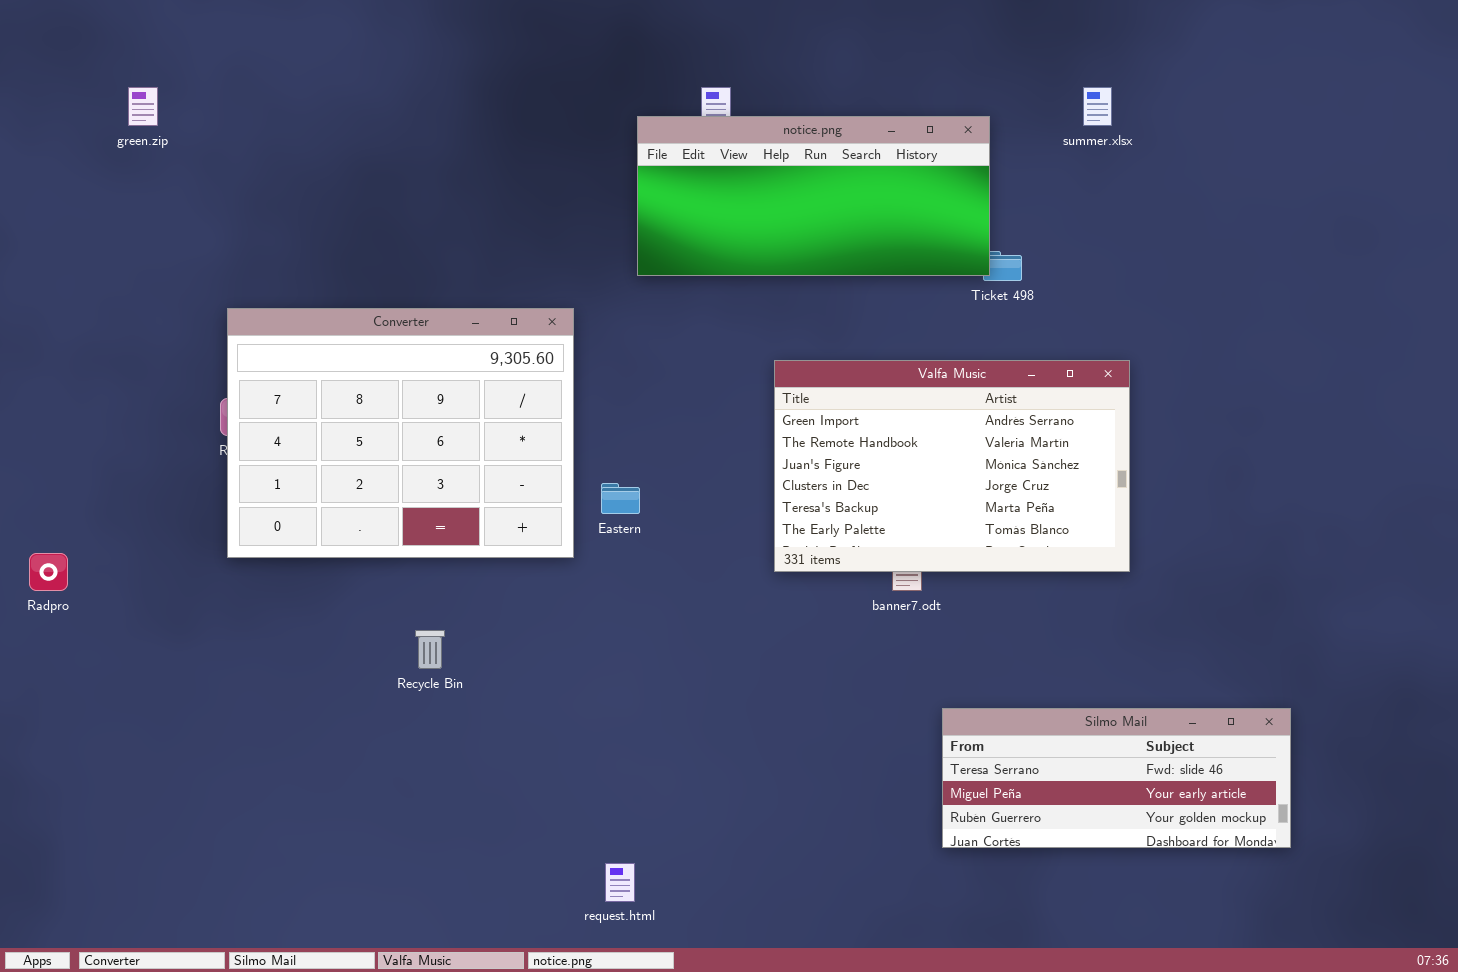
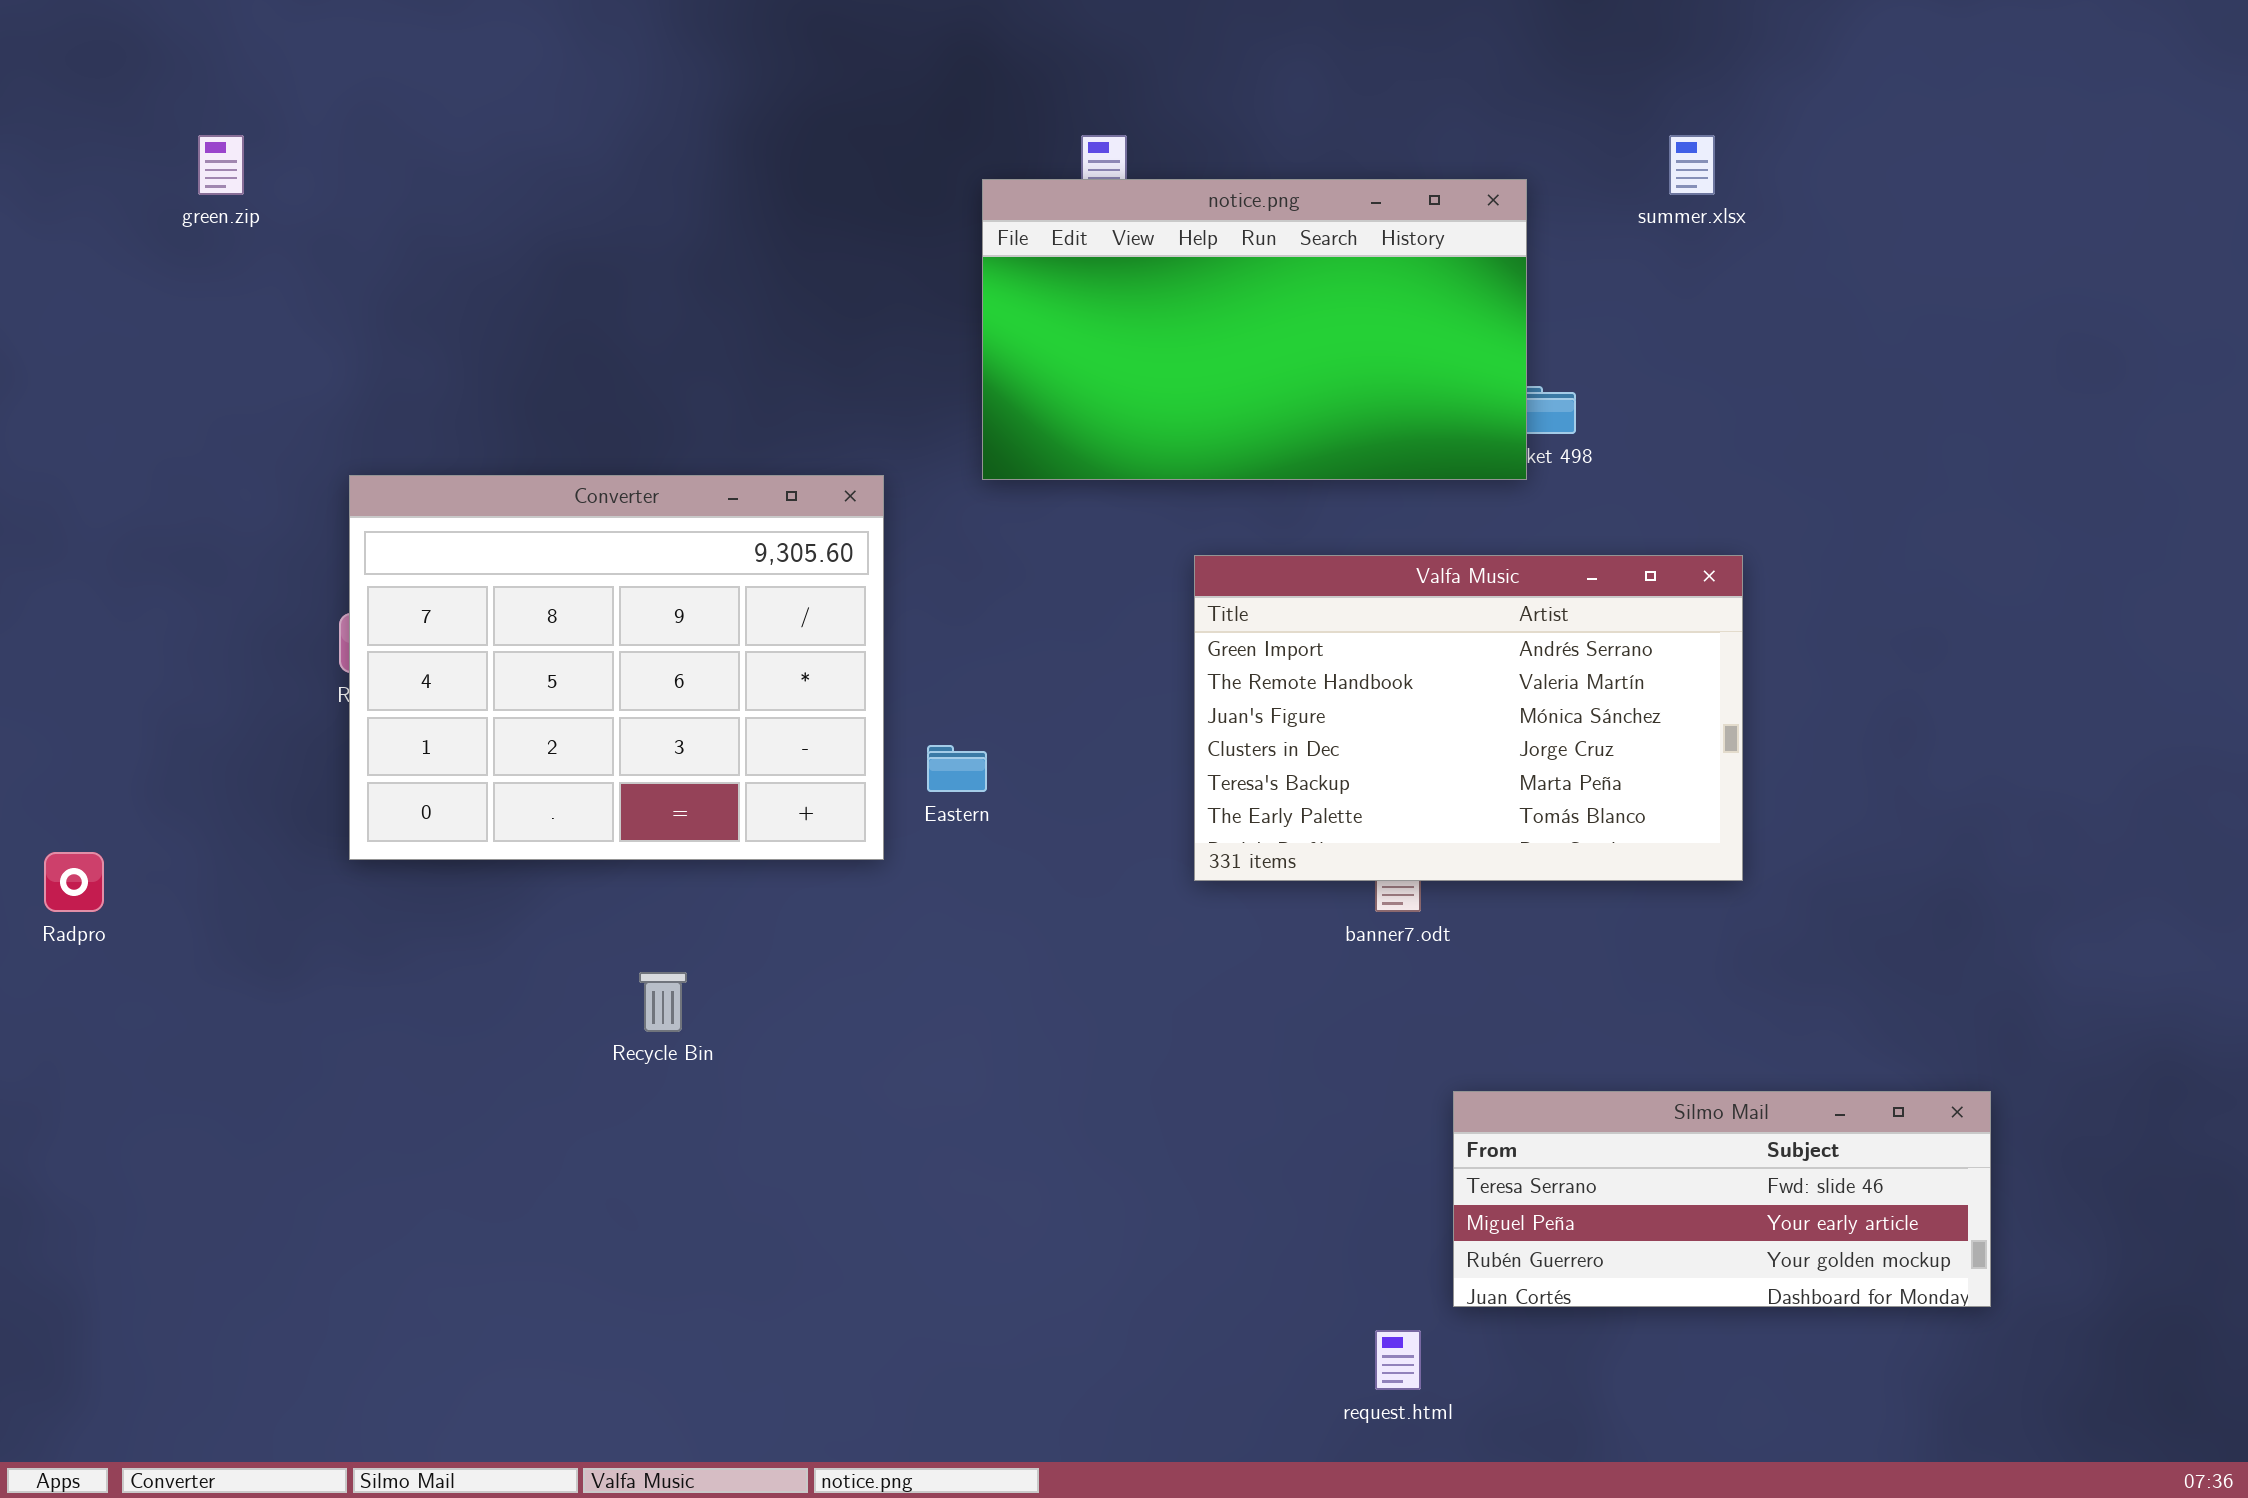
notice.png: [637,116,990,276] -> [982,179,1527,480], resized
request.html: [605,863,635,902] -> [1375,1330,1421,1390], moved

